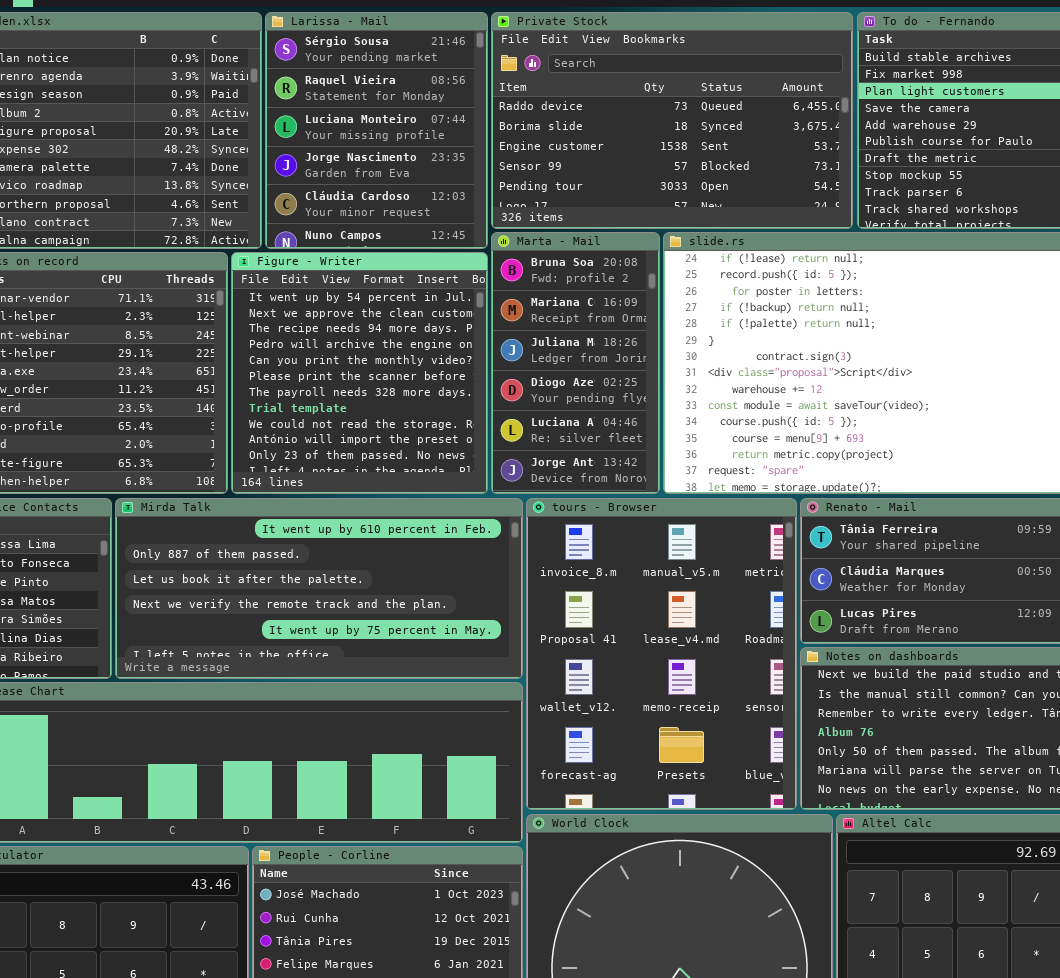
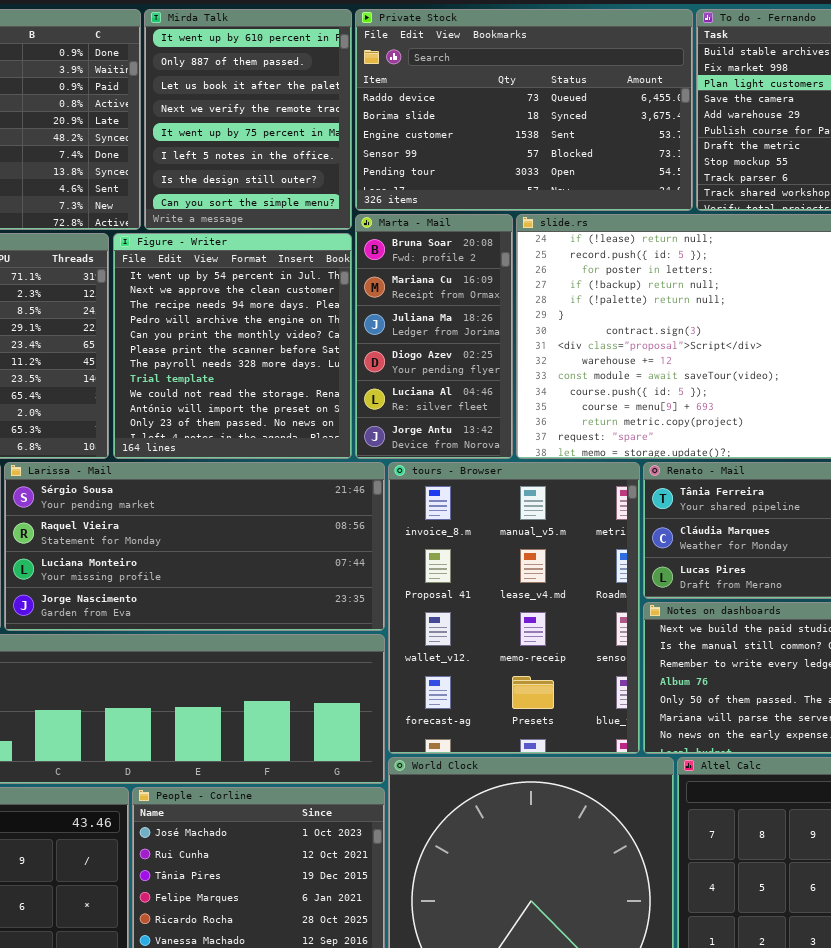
Larissa - Mail: [265,12,488,249] -> [4,462,385,631], moved, resized
Mirda Talk: [115,498,523,679] -> [144,9,352,230], moved, resized

